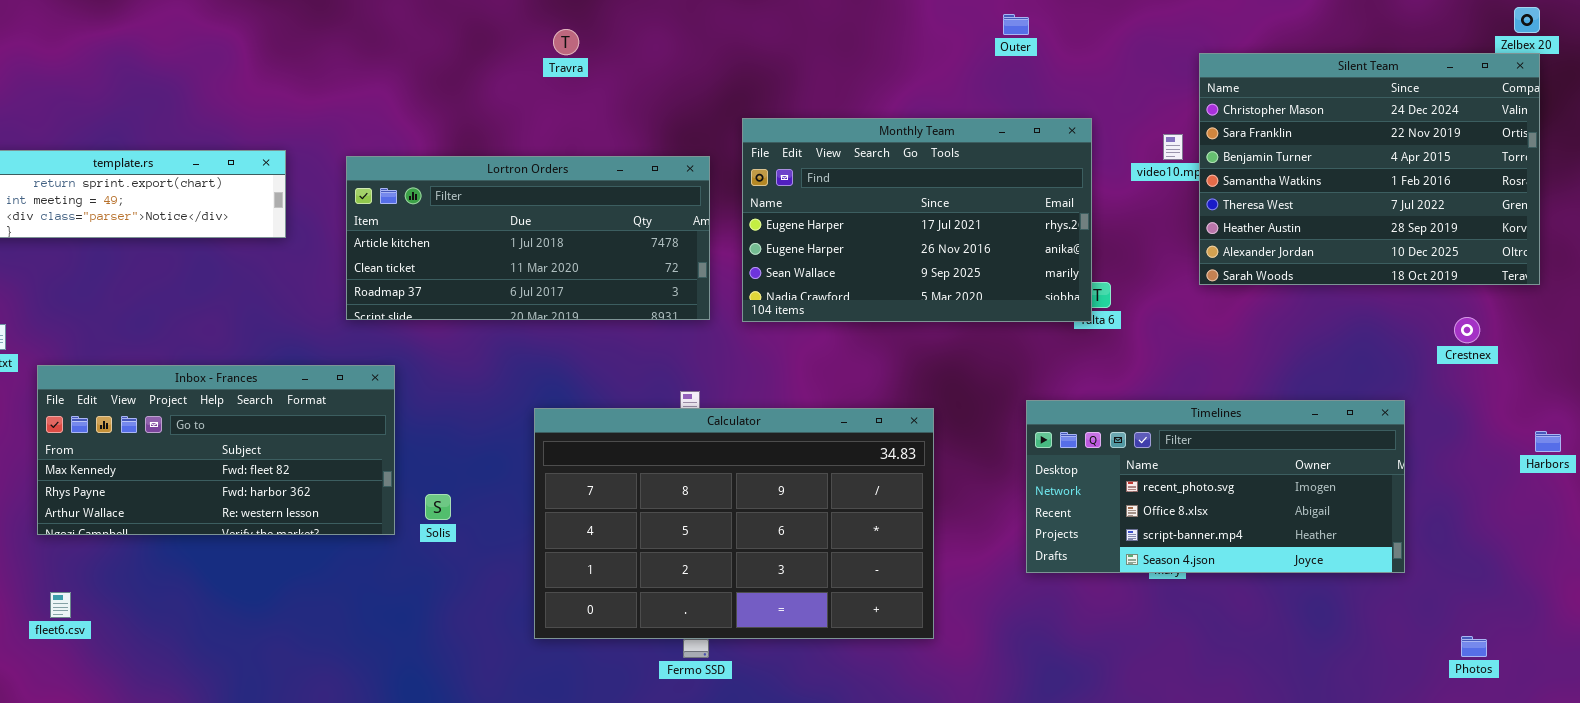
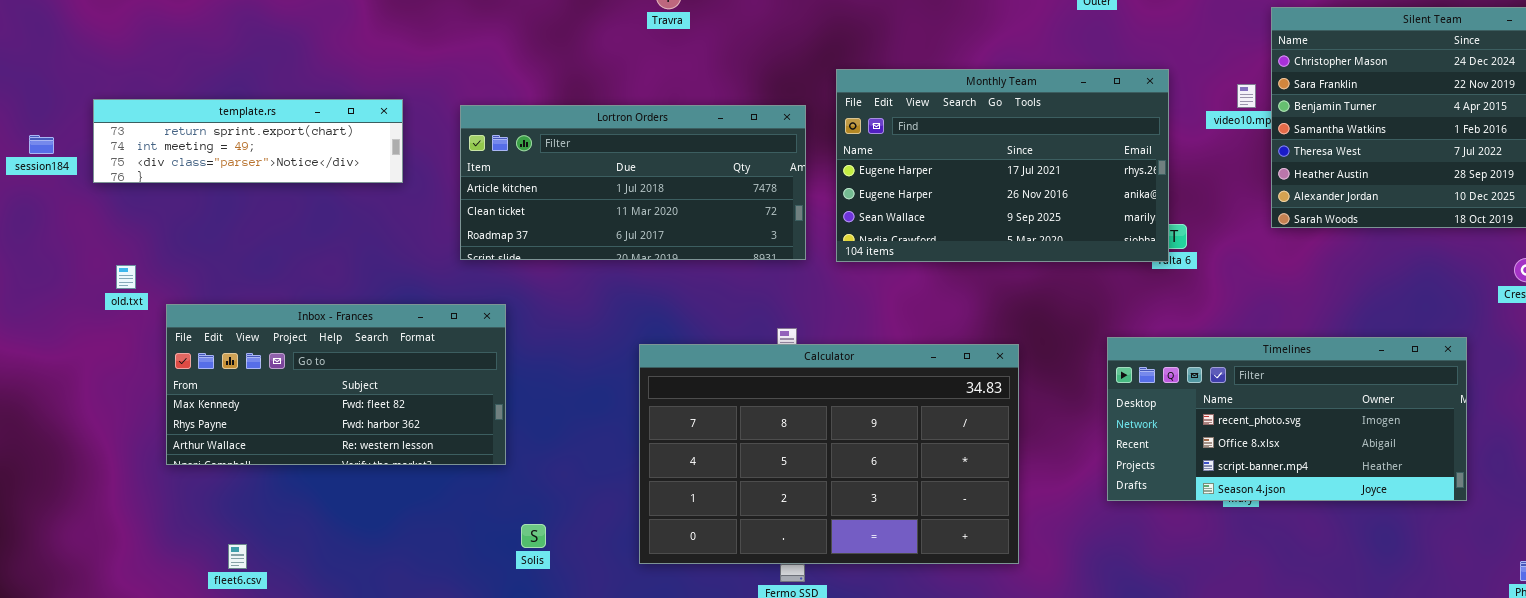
Solis: [425,494,451,520] -> [521,524,546,548], moved
fleet6.csv: [50,592,71,618] -> [228,544,247,569], moved

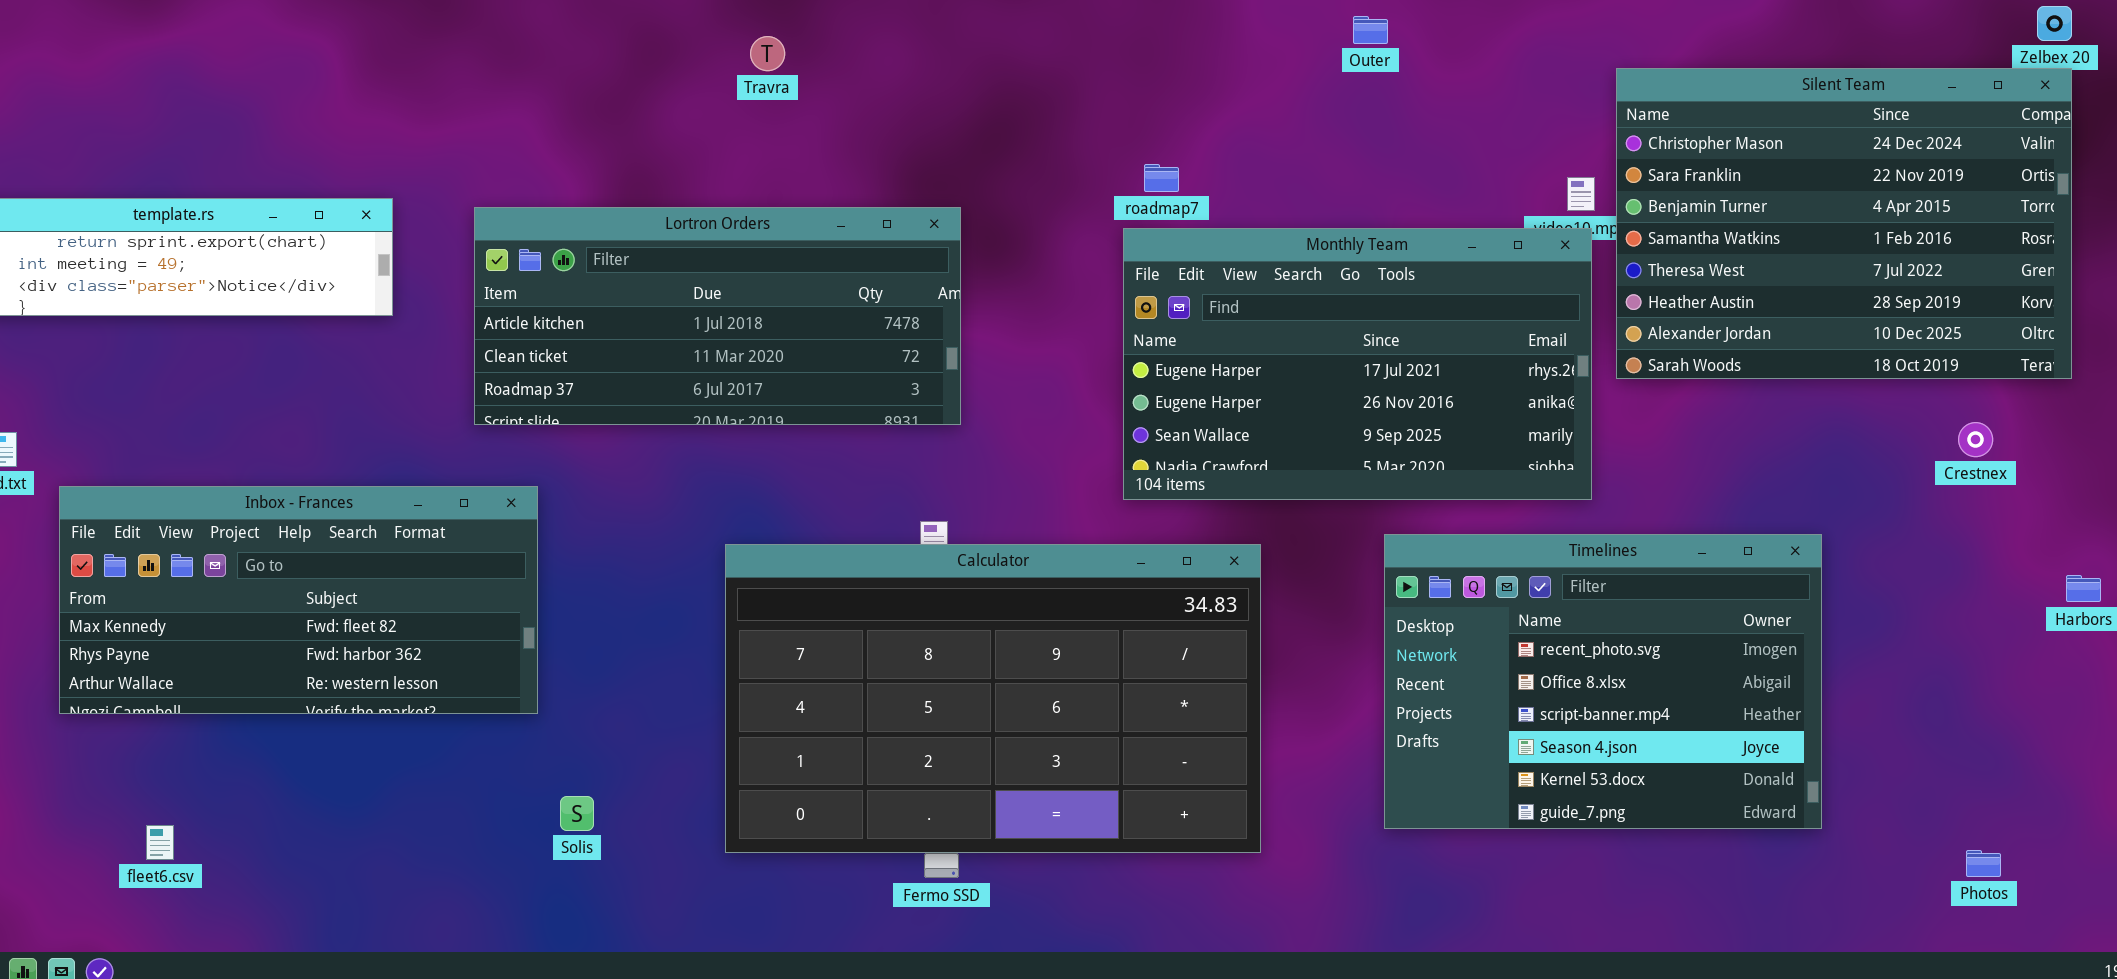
Monthly Team: [836,69,1169,262] -> [1123,228,1592,500], moved
Timelines: [1107,337,1467,501] -> [1384,534,1822,829], resized

